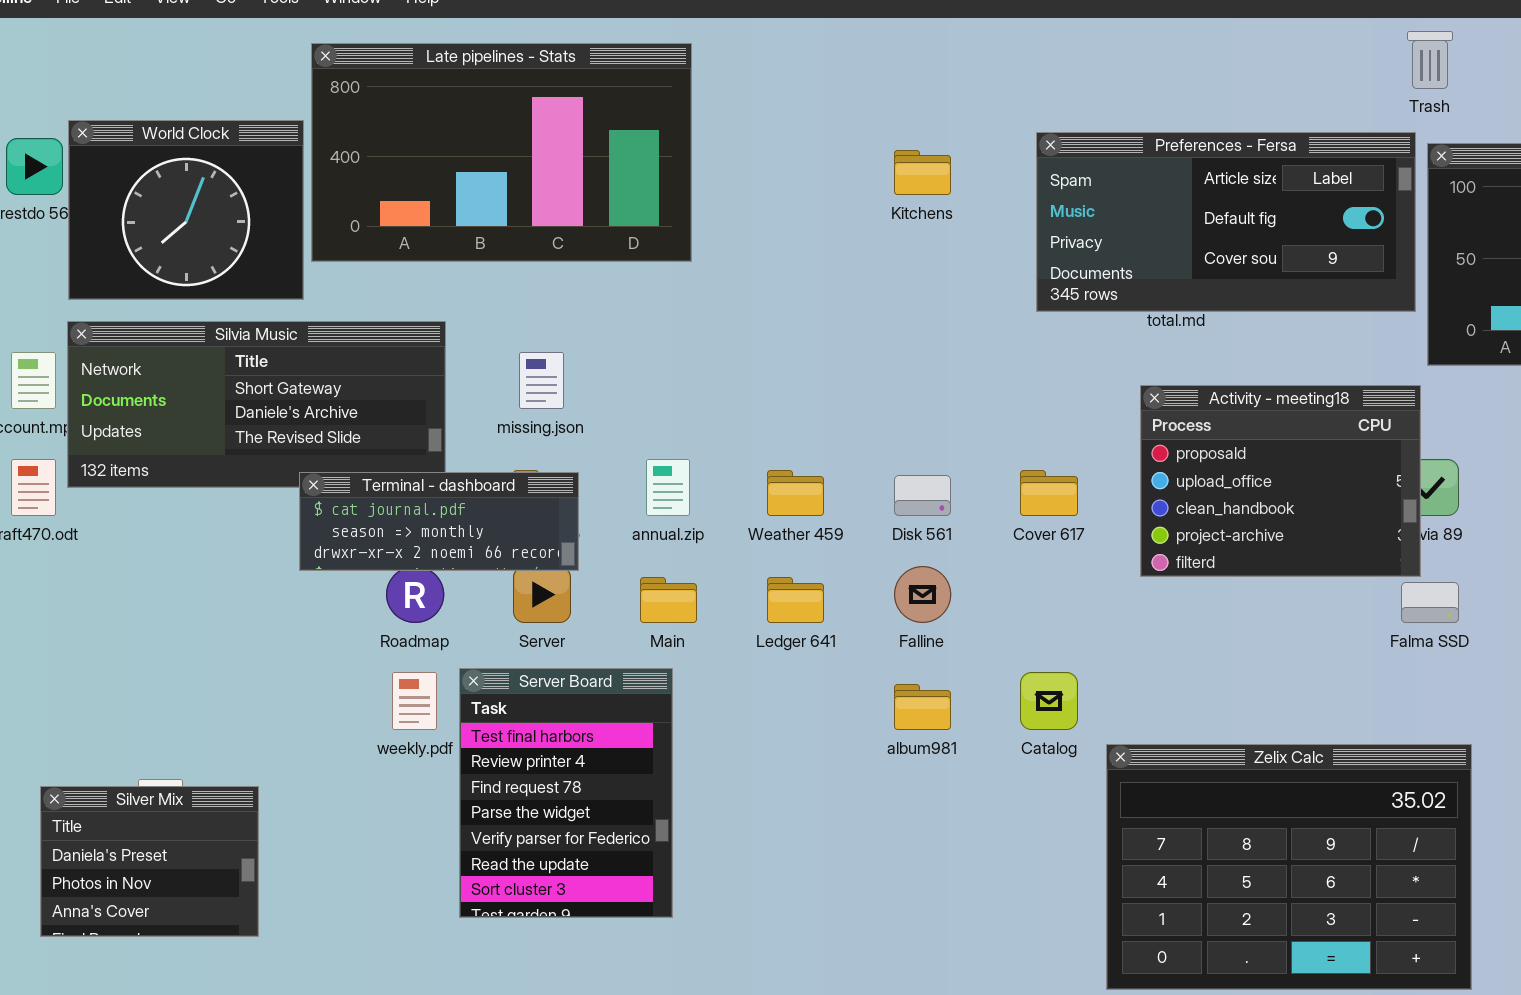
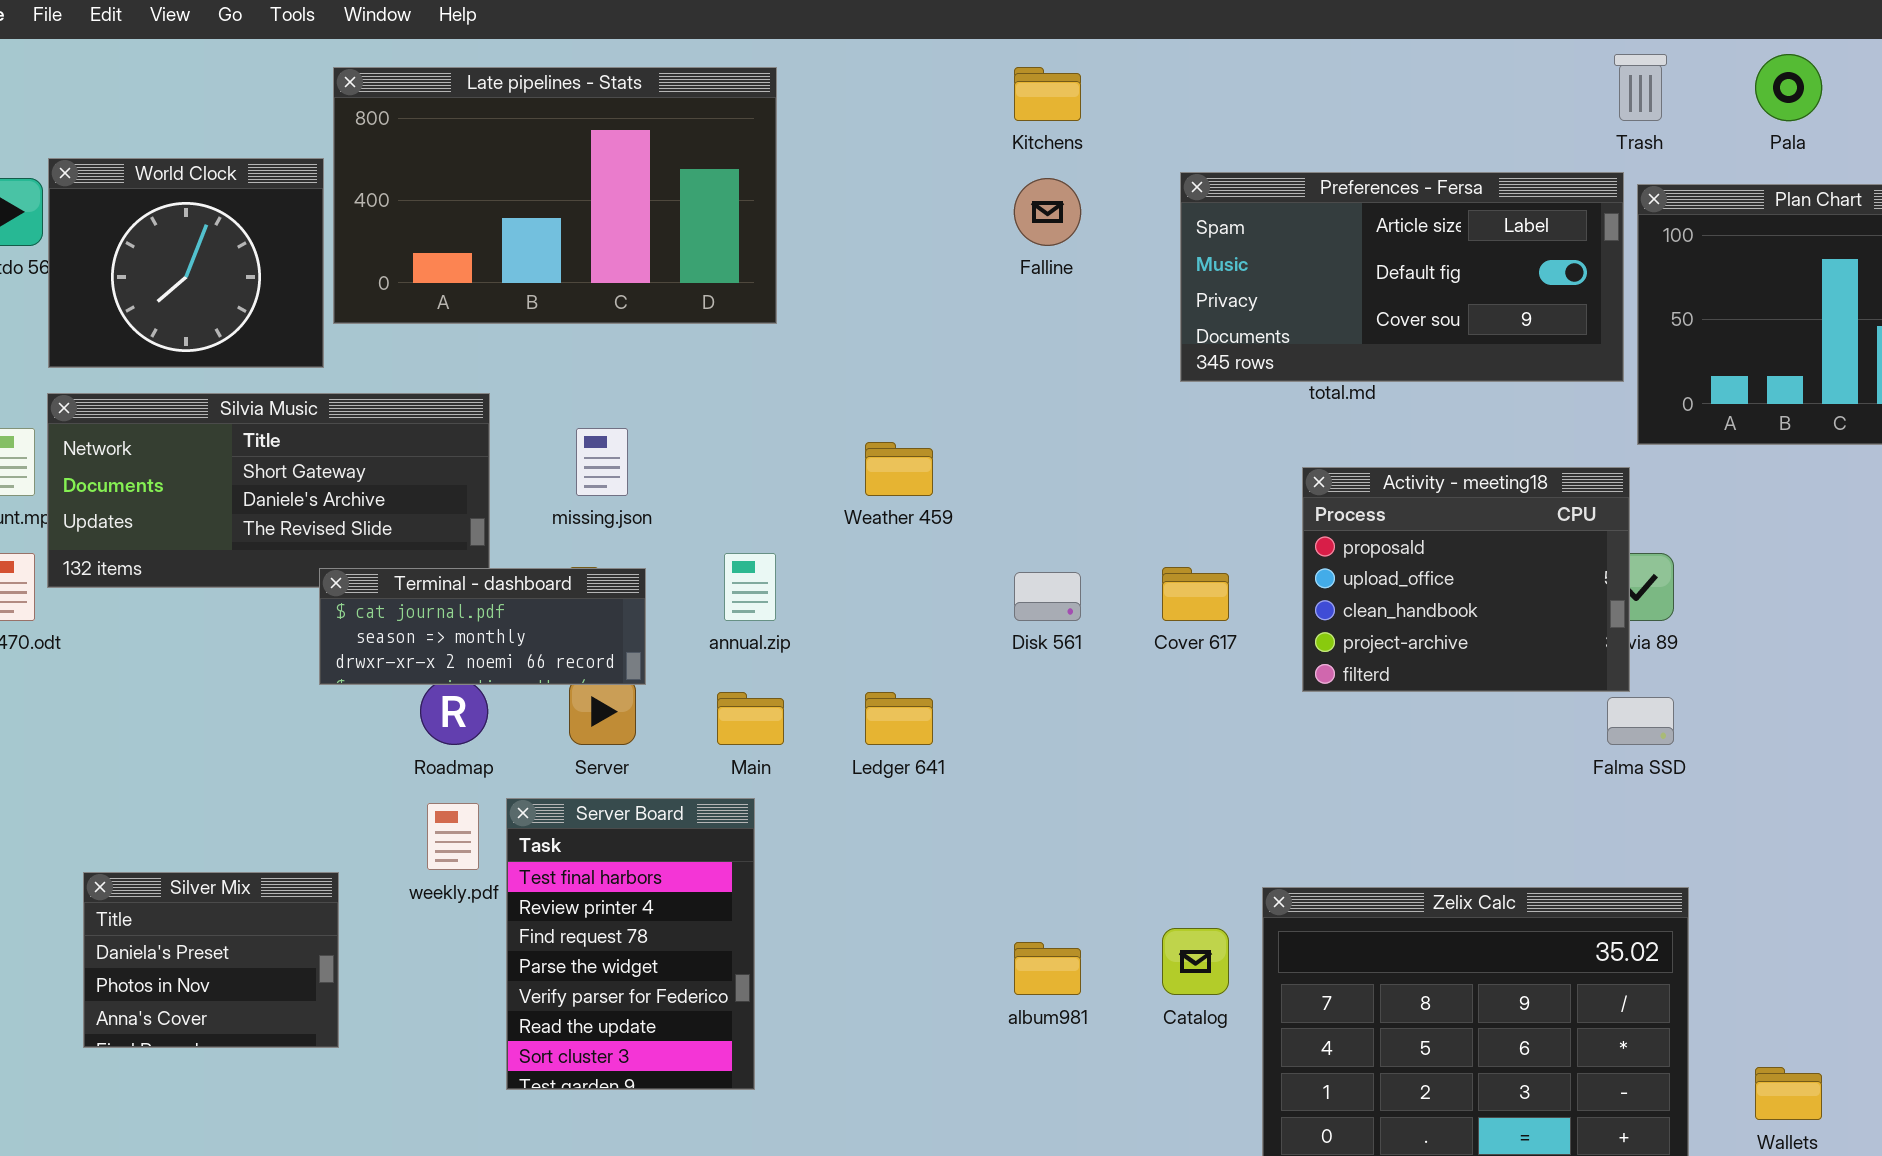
Kitchens: [894,150,951,195] -> [1014,67,1081,121], moved
Weather 459: [767,470,824,516] -> [865,442,933,496], moved
Falline: [894,566,951,623] -> [1014,178,1081,246], moved
Catalog: [1020,672,1078,730] -> [1162,928,1229,995], moved
album981: [894,684,951,730] -> [1014,942,1081,995], moved
Silver Mix: [40,786,259,937] -> [83,872,339,1048], moved

